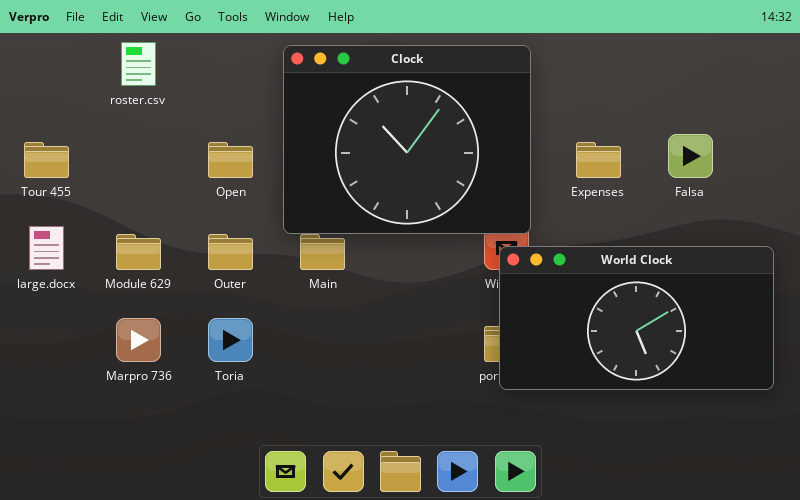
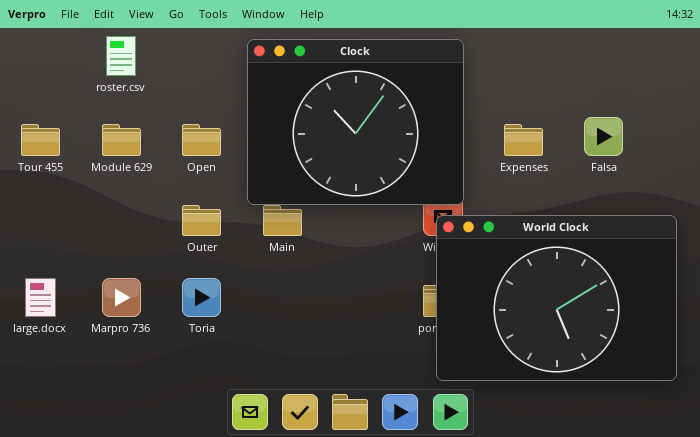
large.docx: [29,226,64,270] -> [25,278,56,317], moved
Module 629: [116,234,161,270] -> [102,124,141,156], moved
World Clock: [499,246,774,390] -> [436,215,677,381], resized

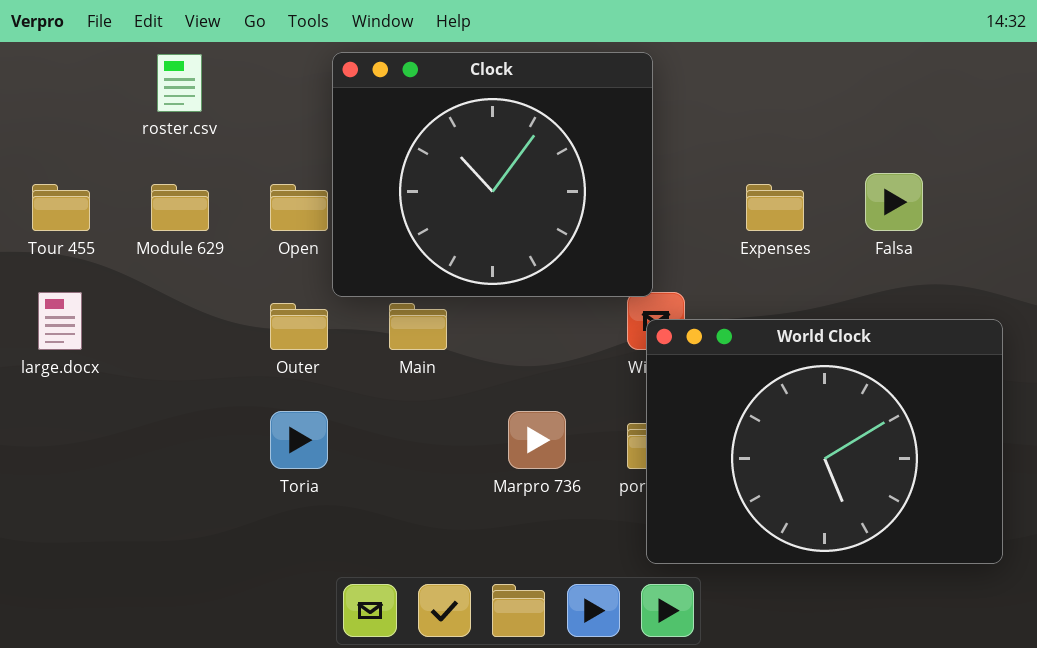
Clock: [247,39,464,205] -> [332,52,653,297], moved
large.docx: [25,278,56,317] -> [38,292,82,350], moved
Marpro 736: [102,278,141,317] -> [508,411,566,469], moved

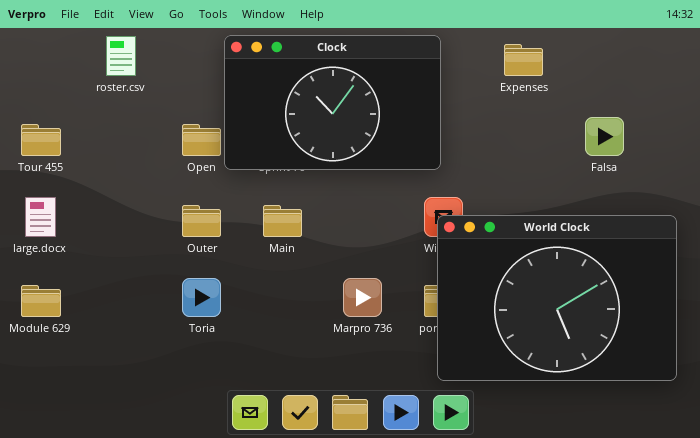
Clock: [332,52,653,297] -> [224,35,441,170], resized
Module 629: [151,184,209,231] -> [21,285,61,317], moved
Expenses: [746,184,804,231] -> [504,44,543,76], moved

